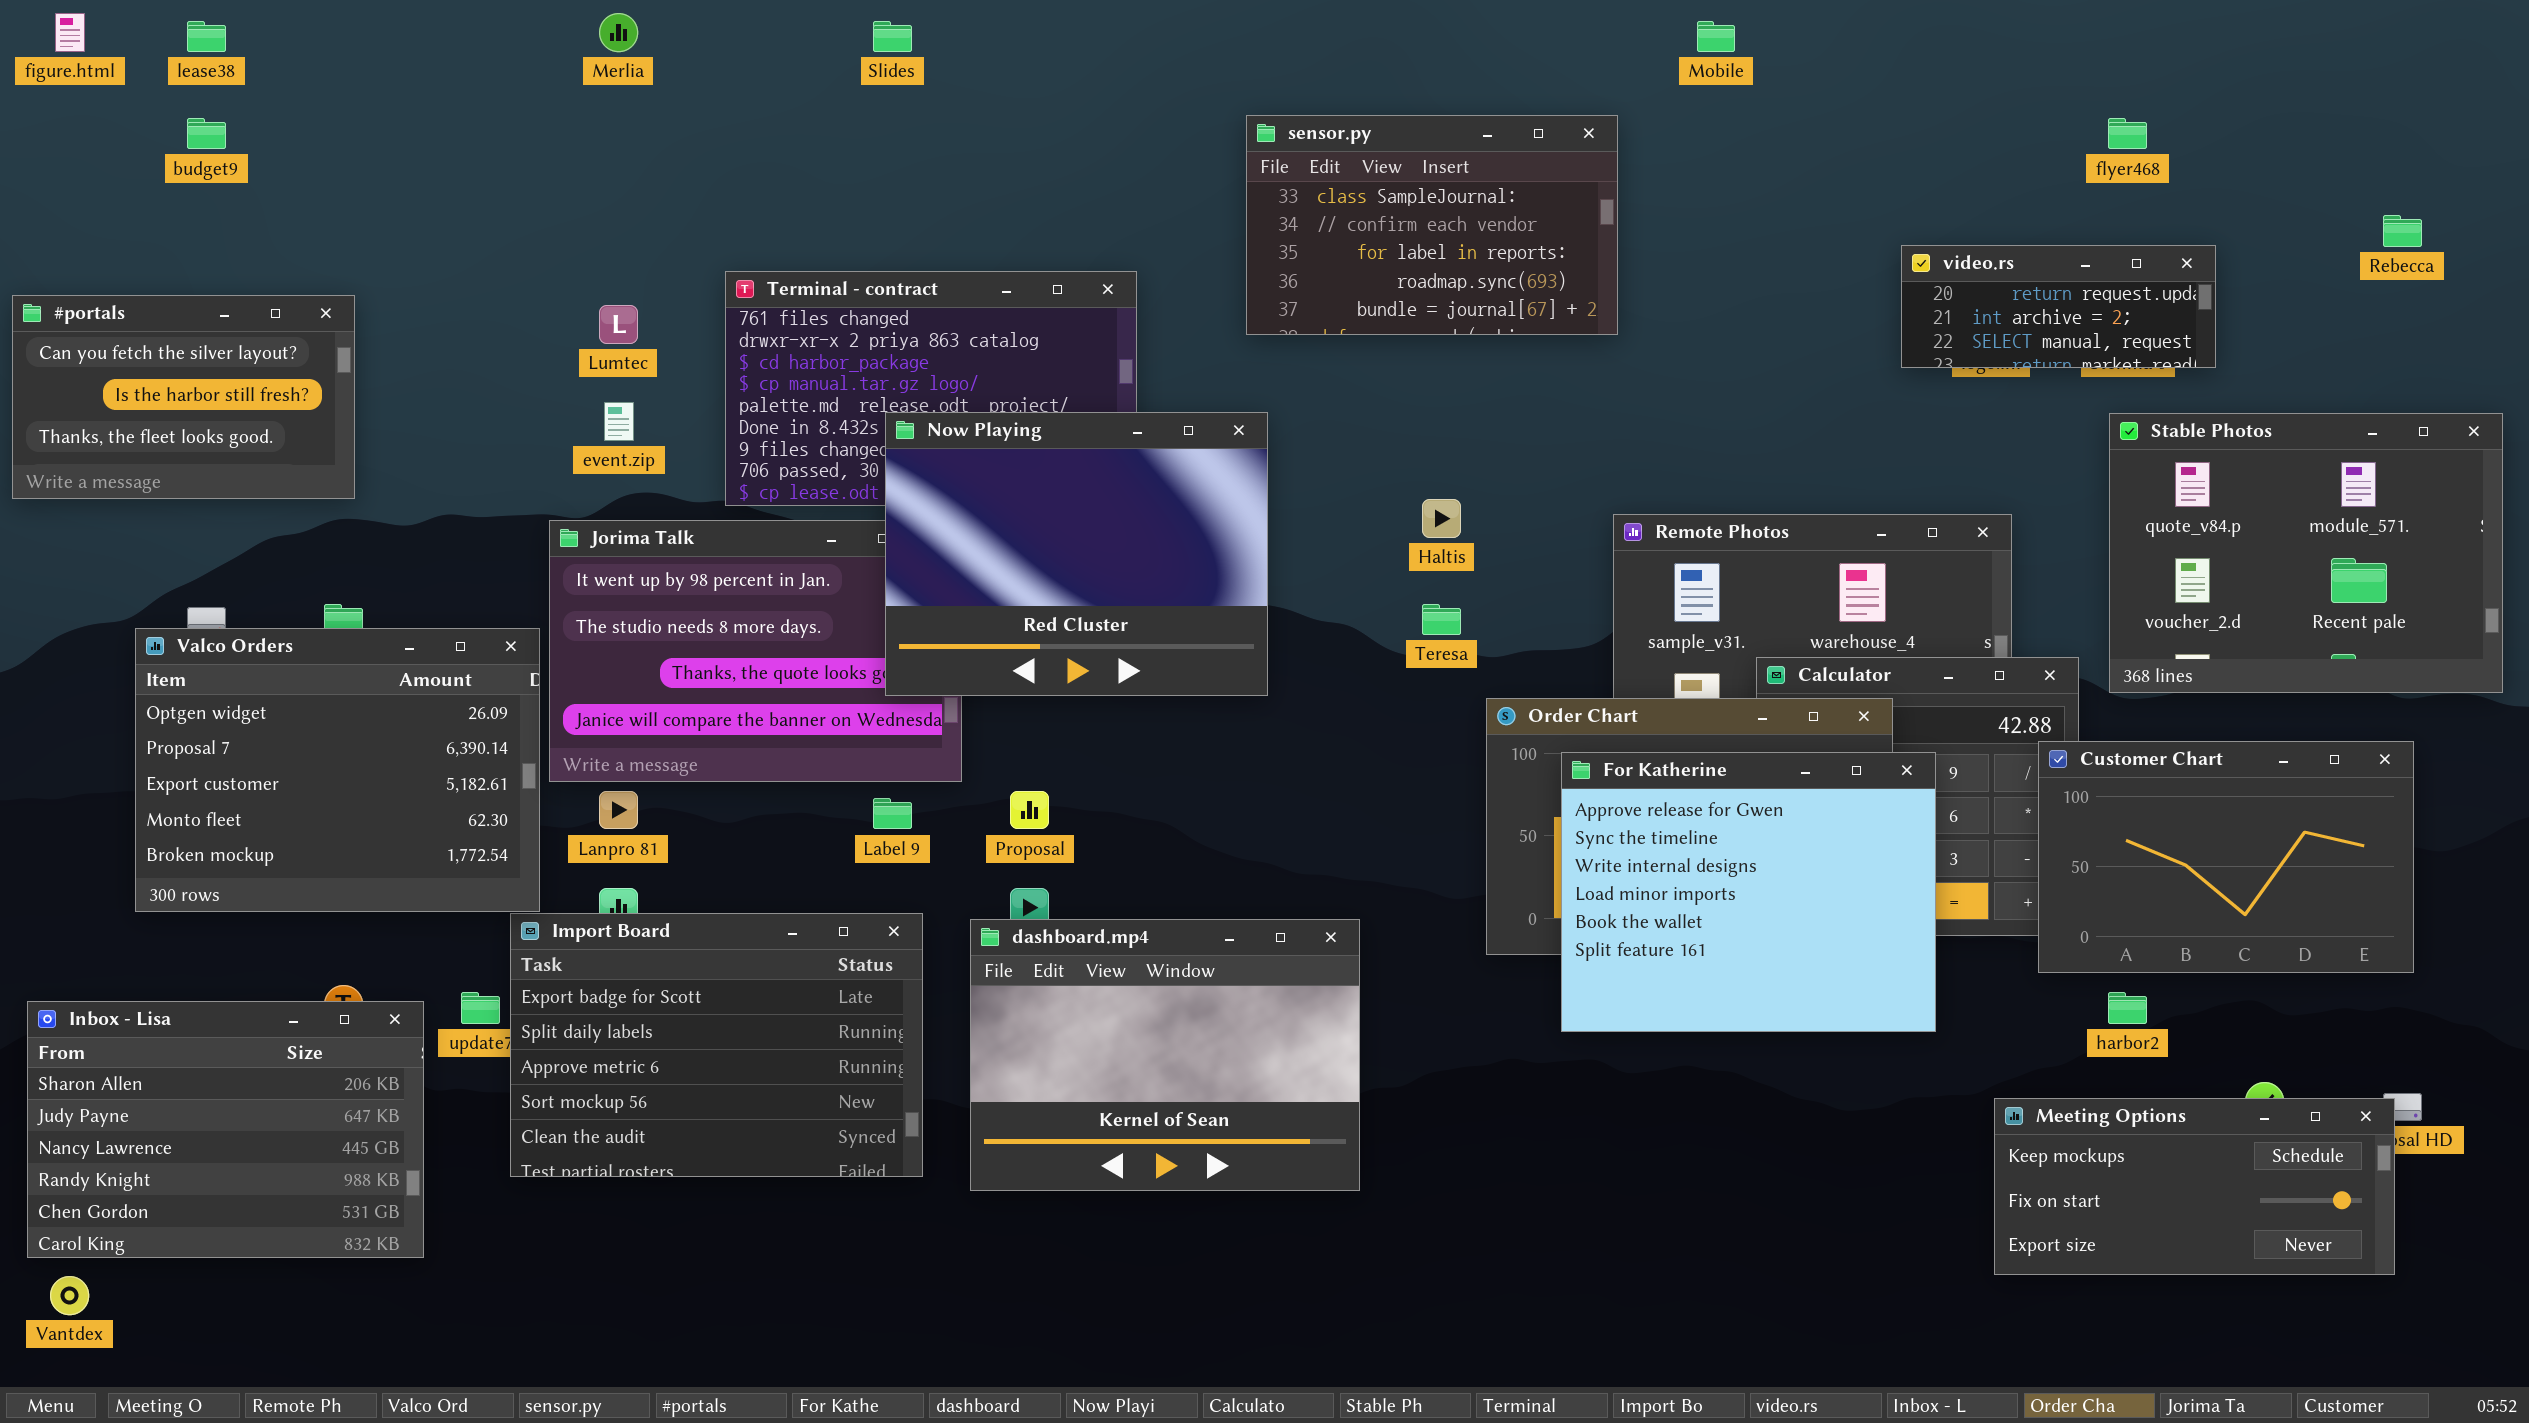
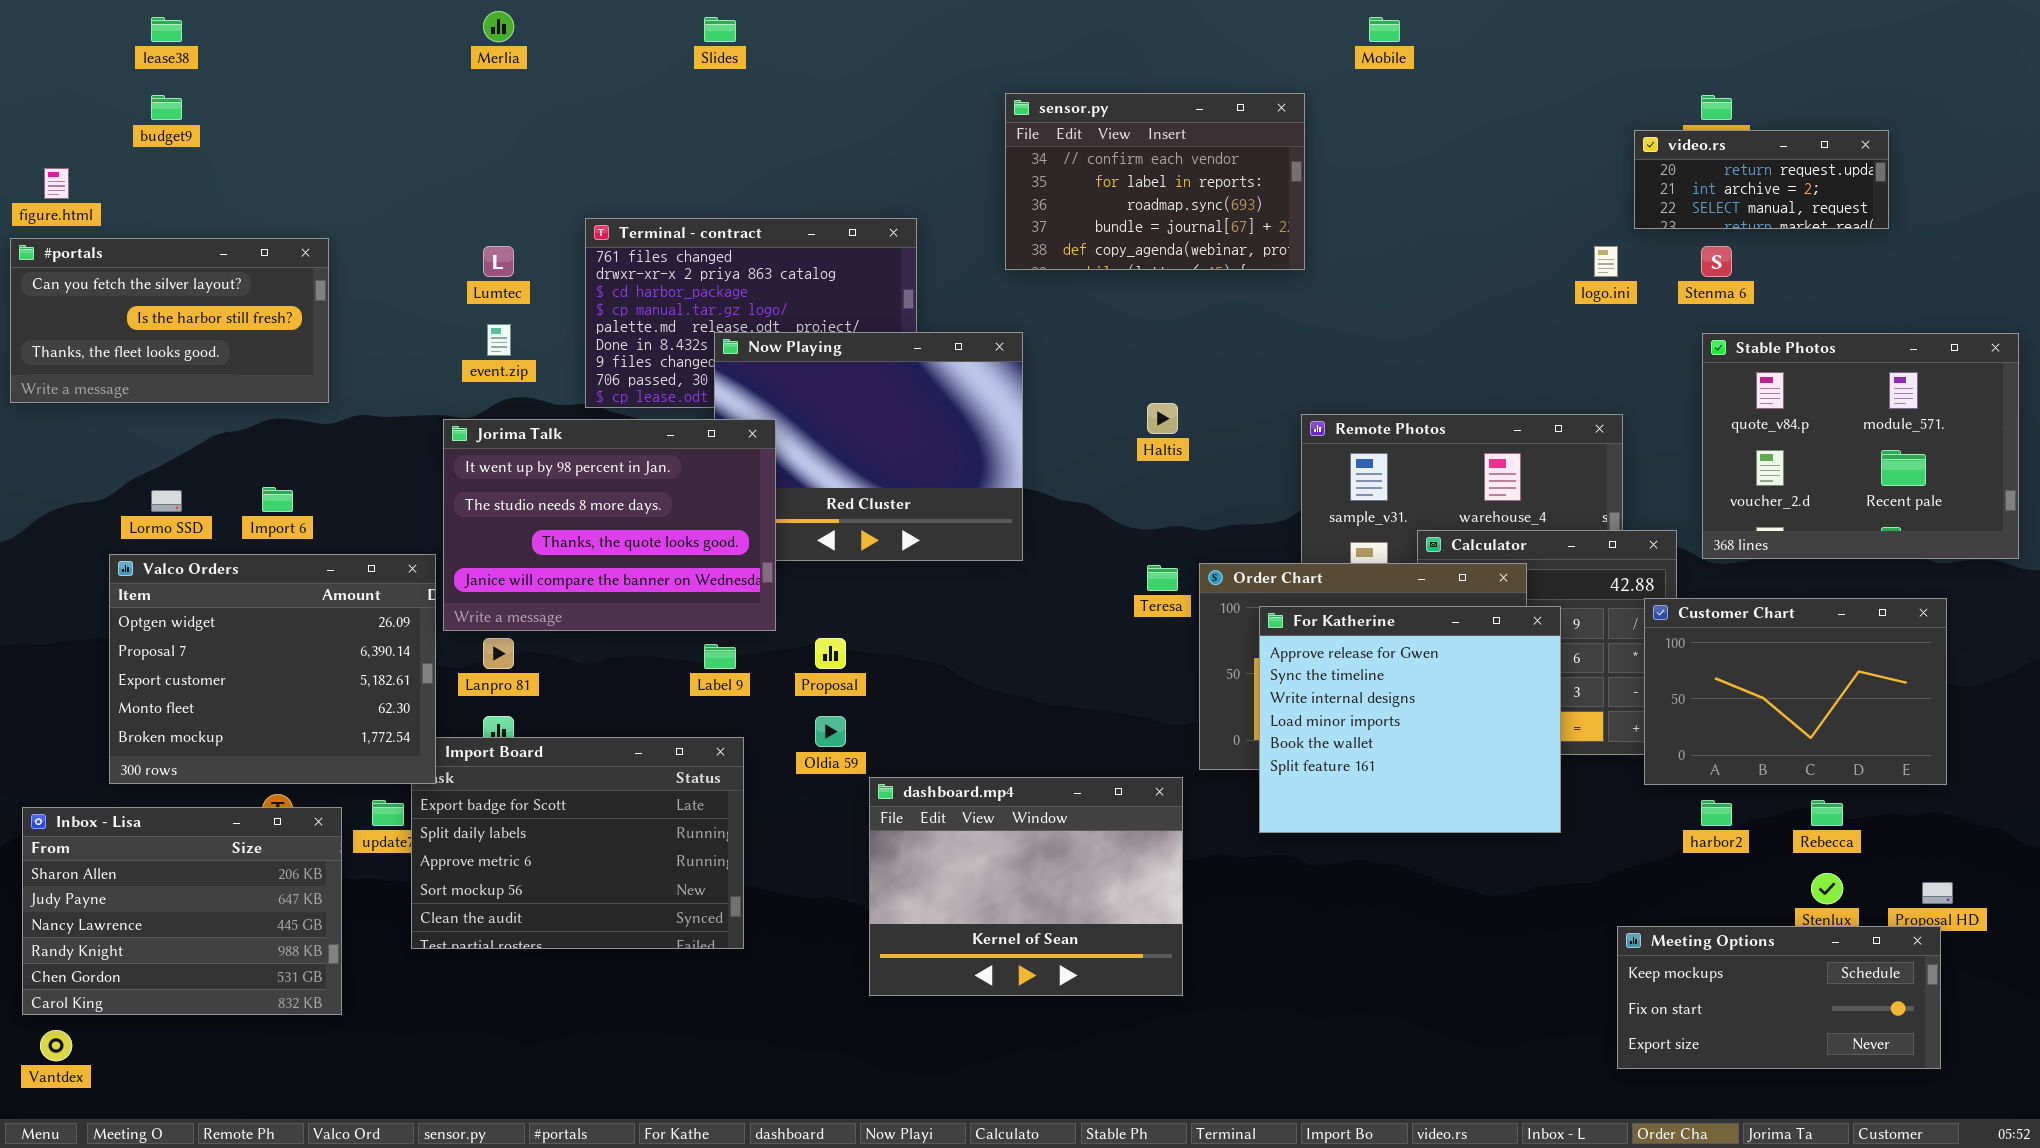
figure.html: [55,13,85,52] -> [44,168,69,199], moved
sensor.py: [1246,115,1618,335] -> [1005,93,1305,270], scrolled down 1 row
Rebecca: [2383,215,2422,247] -> [1811,800,1843,826], moved
video.rs: [1901,245,2216,368] -> [1634,130,1889,229], moved
#portals: [12,295,355,499] -> [10,238,329,403], resized
Jorima Talk: [549,520,962,782] -> [443,419,776,631], raised
Teresa: [1422,604,1461,635] -> [1147,565,1178,591], moved
Valco Orders: [135,628,540,912] -> [109,554,436,784], moved
dashboard.mp4: [970,919,1360,1191] -> [869,777,1183,996], moved
Meeting Options: [1994,1098,2395,1275] -> [1617,926,1941,1069], moved

